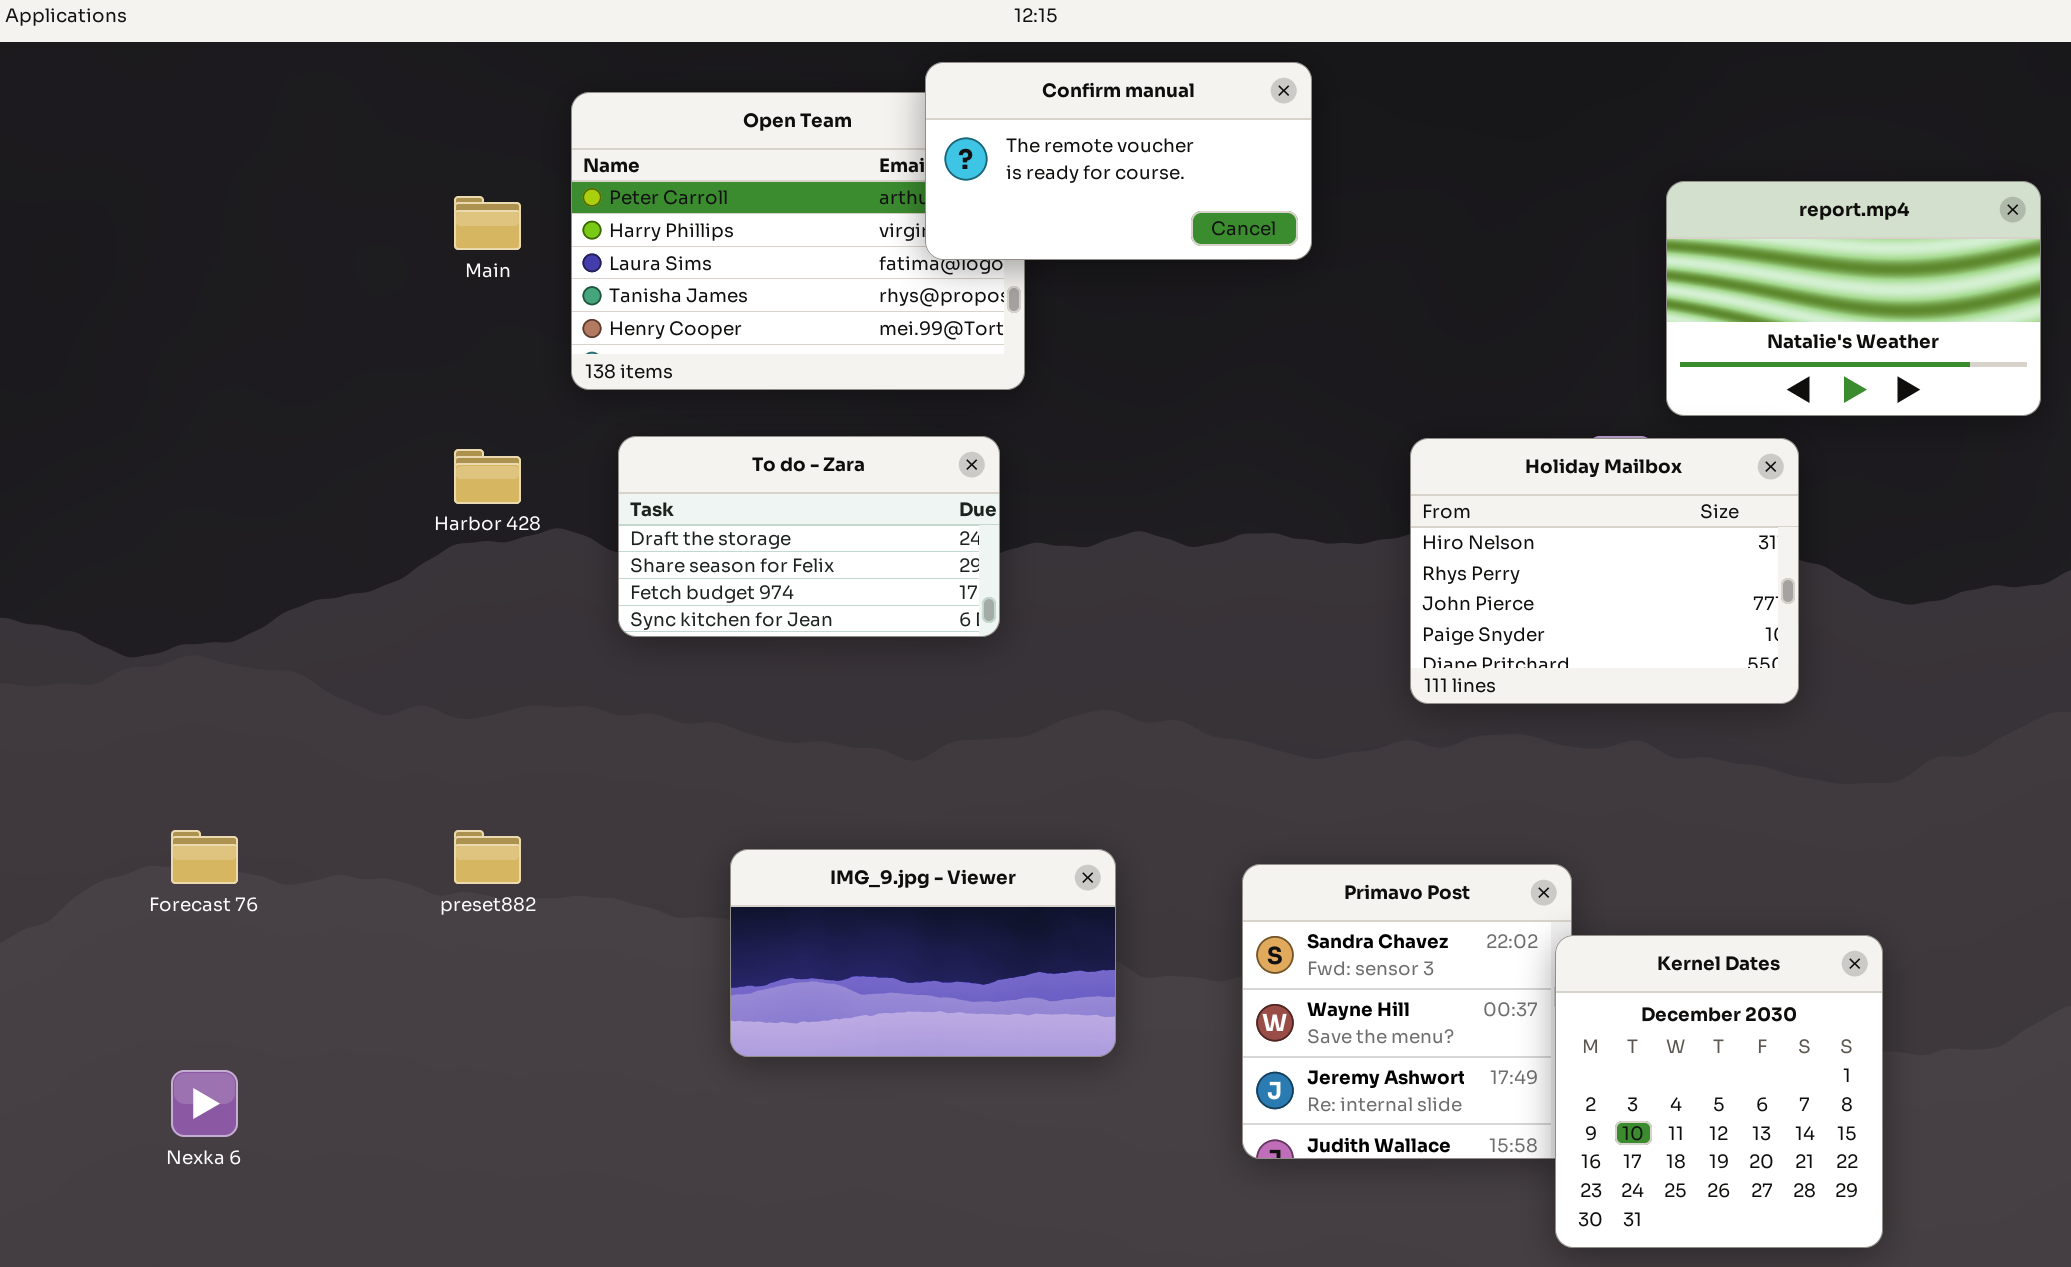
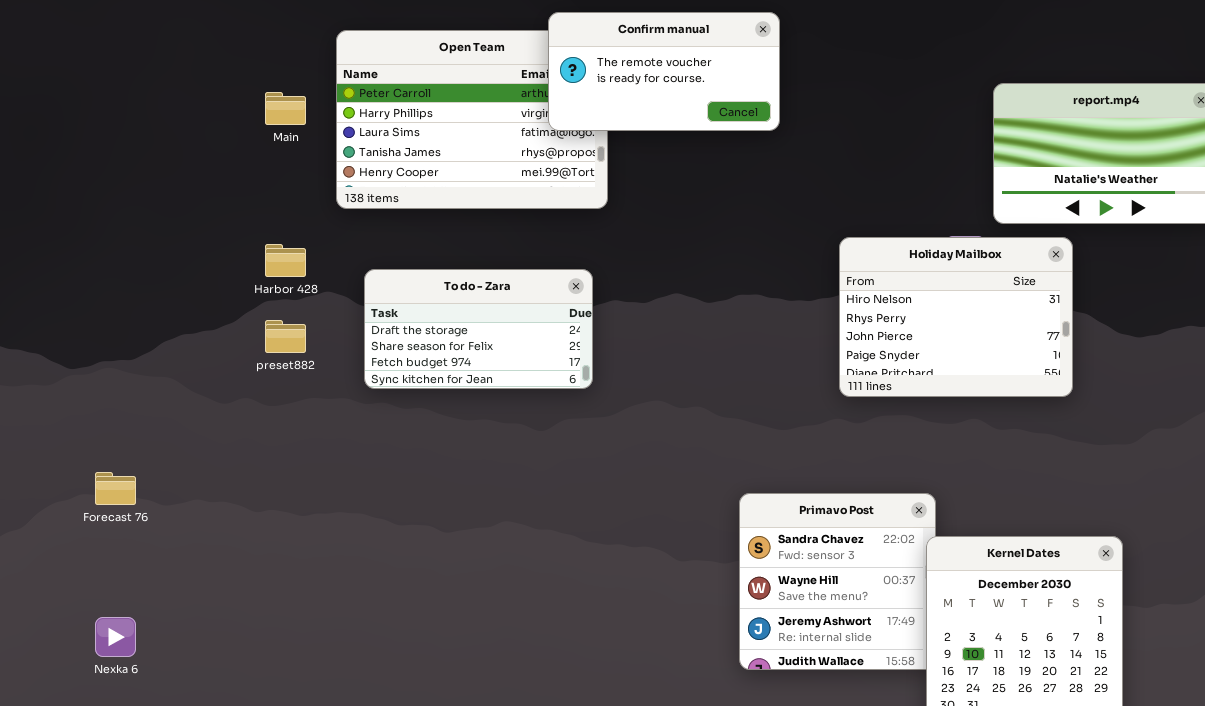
To do - Zara: [618,436,1000,637] -> [364,269,593,389], moved
preset882: [454,830,521,884] -> [265,320,306,353], moved
IMG_9.jpg - Viewer: [730,849,1116,1057] -> none, closed

